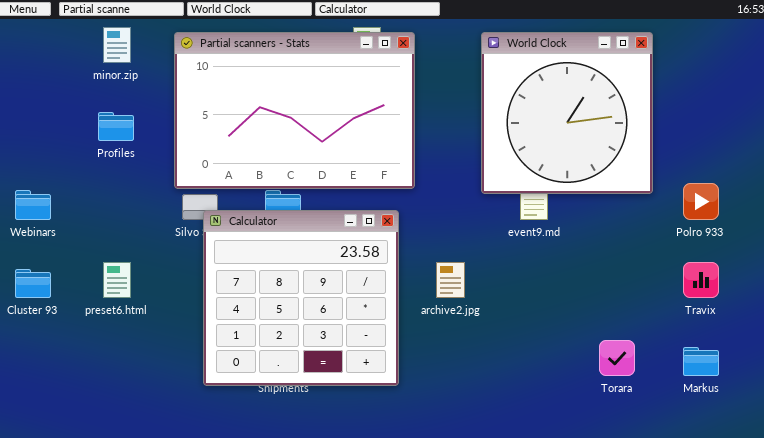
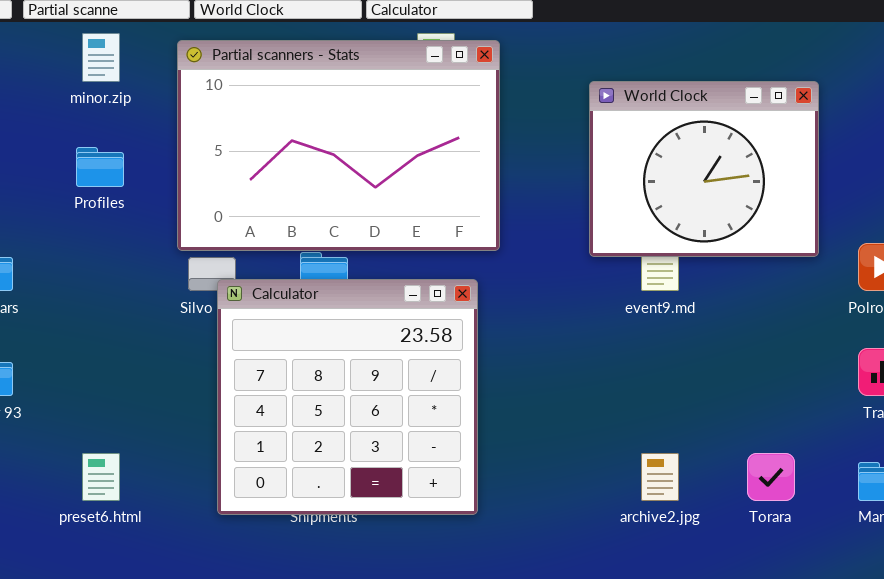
World Clock: [481,32,653,194] -> [589,81,819,257], resized
preset6.html: [103,262,131,298] -> [82,453,120,501], moved
archive2.jpg: [436,262,465,298] -> [641,453,679,501], moved

